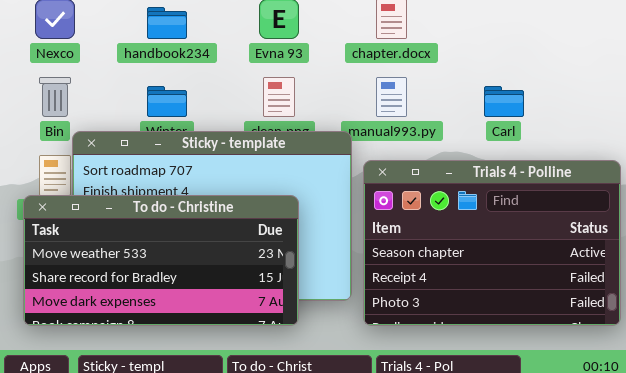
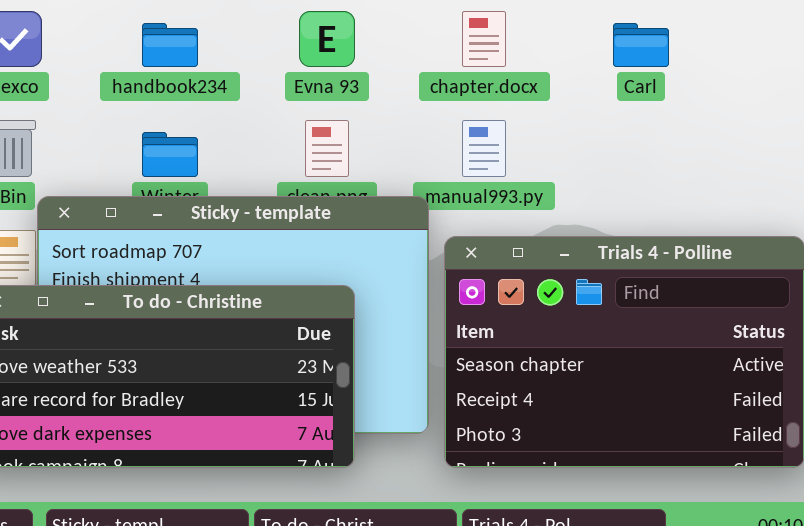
Carl: [484,86,524,117] -> [613,23,669,67], moved

